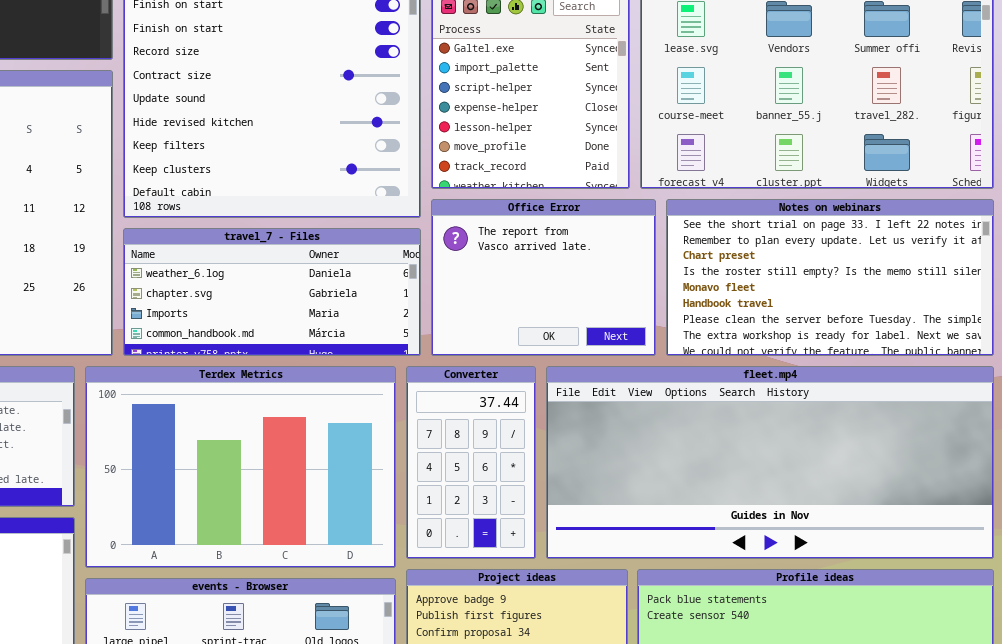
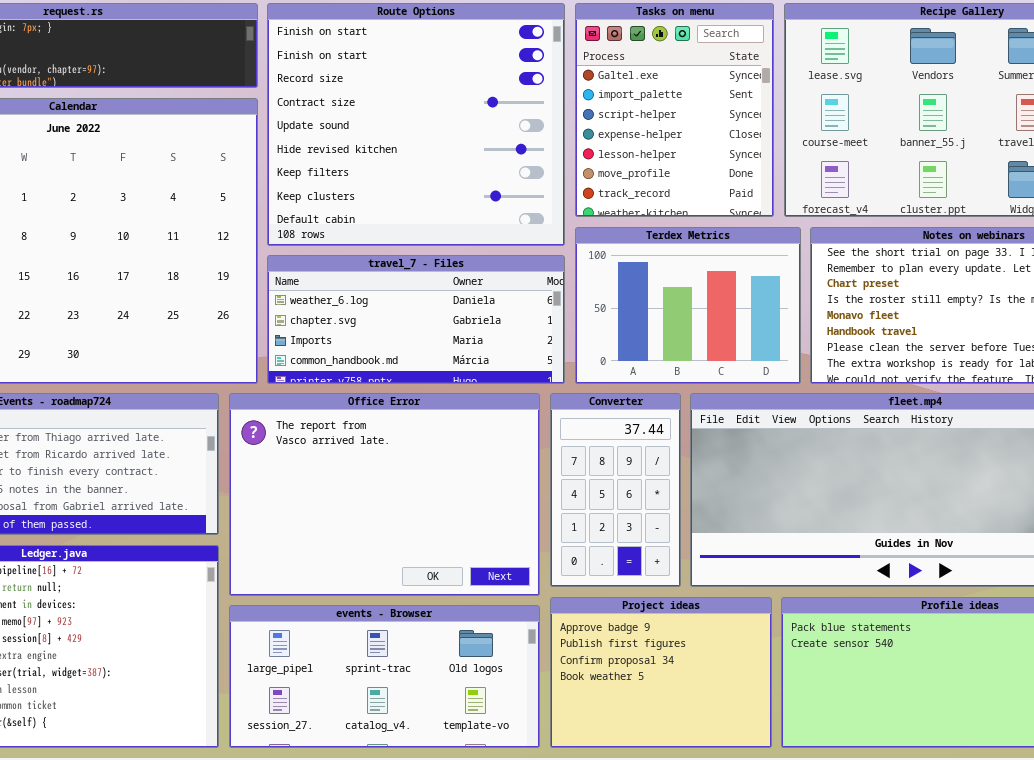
Office Error: [431,199,656,356] -> [229,393,540,596], moved, resized
Terdex Metrics: [85,366,396,568] -> [575,227,801,384], moved, resized

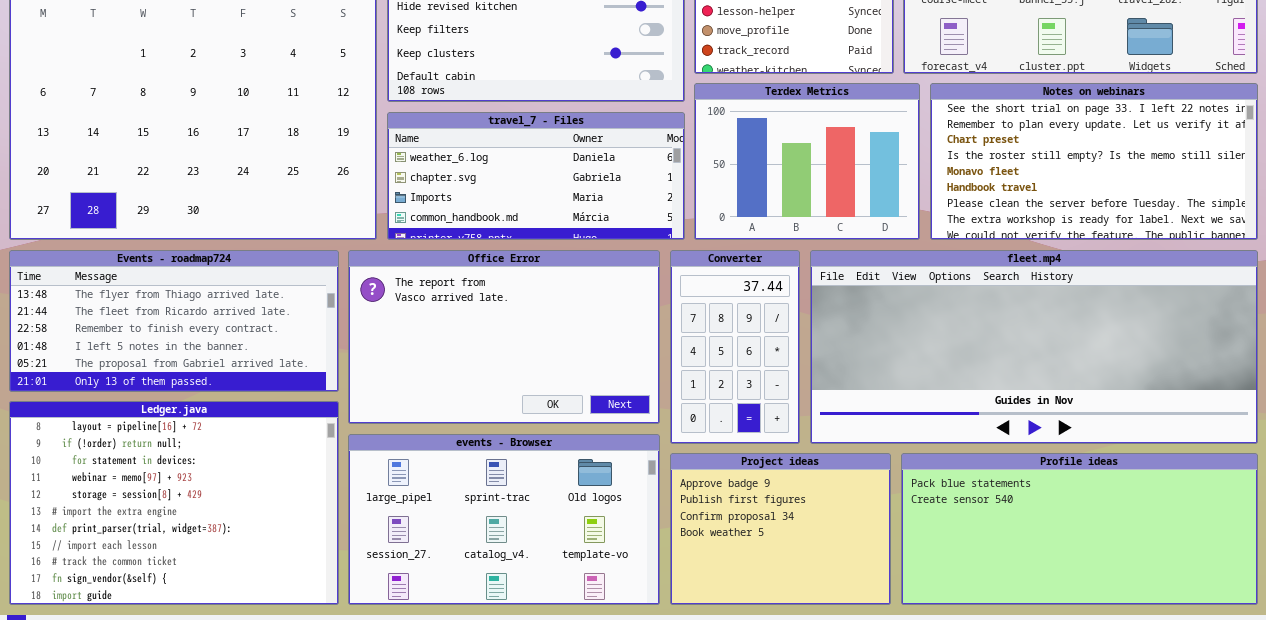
Office Error: [229,393,540,596] -> [348,250,660,424], resized
events - Browser: [229,605,540,748] -> [348,434,660,605], resized

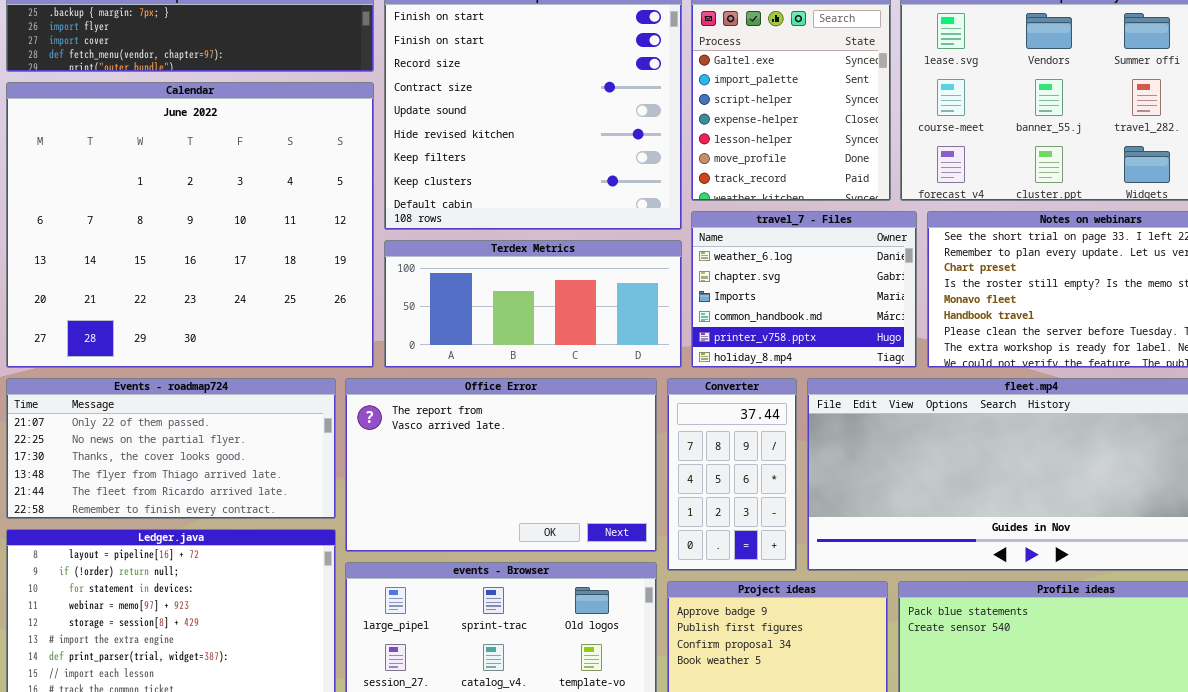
Terdex Metrics: [694,83,920,240] -> [384,240,682,368], moved, resized
travel_7 - Files: [387,112,685,240] -> [691,211,917,368], moved, resized
Events - roadmap724: [9,250,339,392] -> [6,378,336,519], scrolled up 3 rows

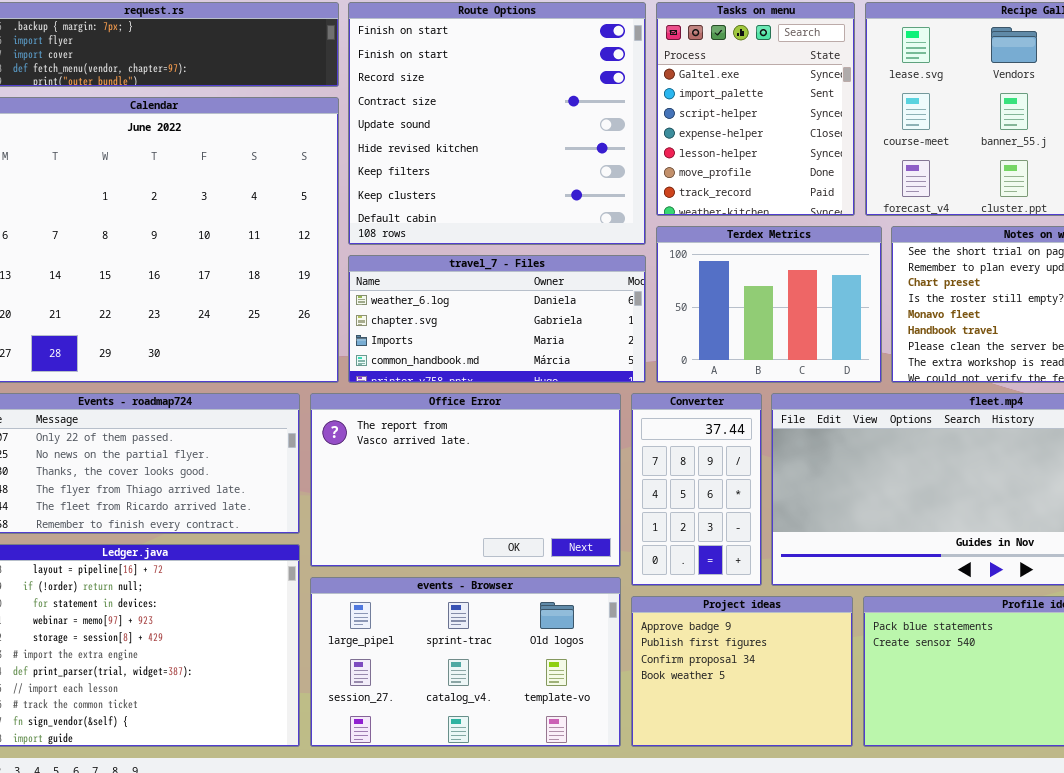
travel_7 - Files: [691,211,917,368] -> [348,255,646,383], moved, resized
Terdex Metrics: [384,240,682,368] -> [656,226,882,383], moved, resized

